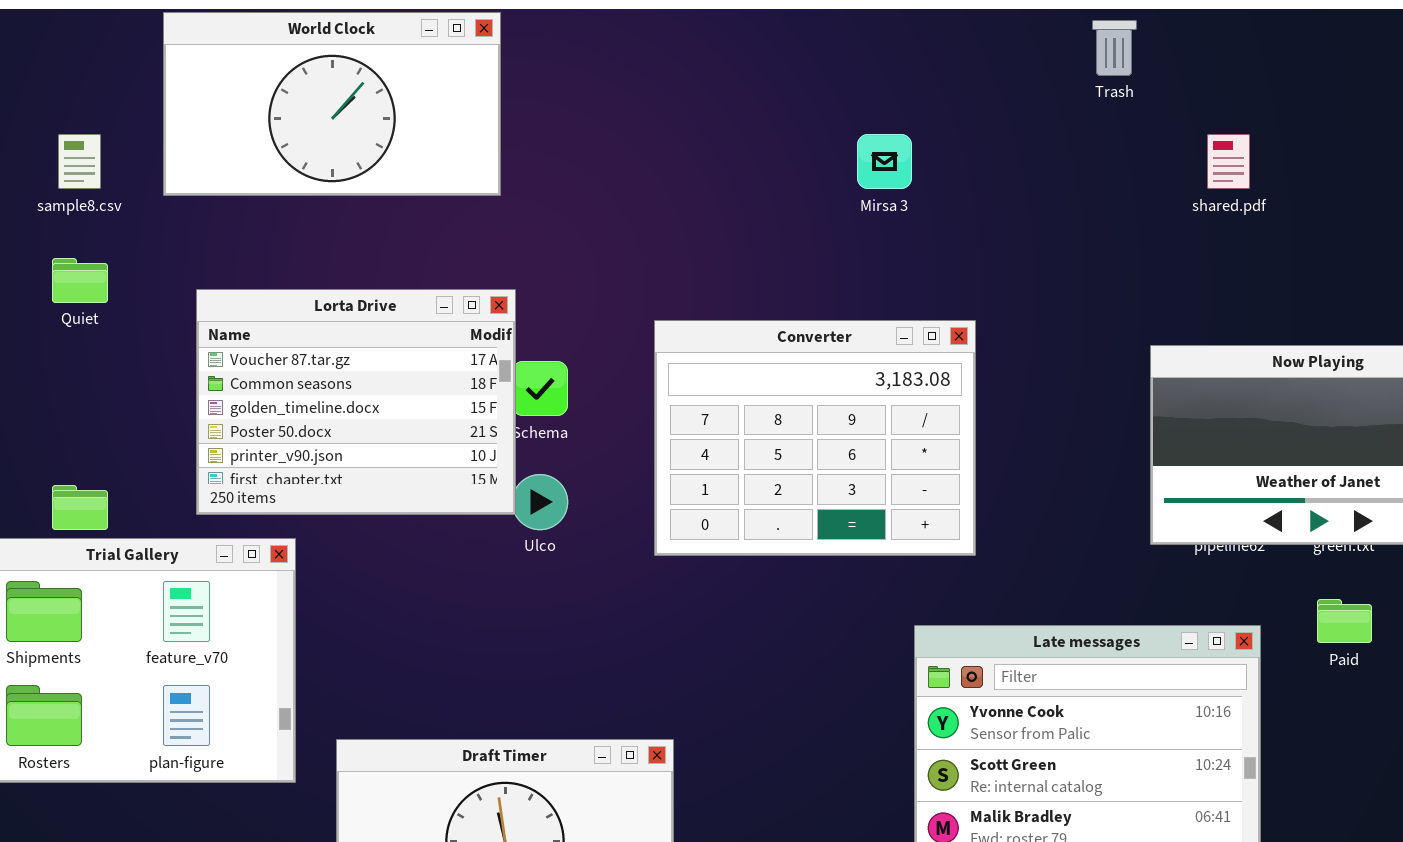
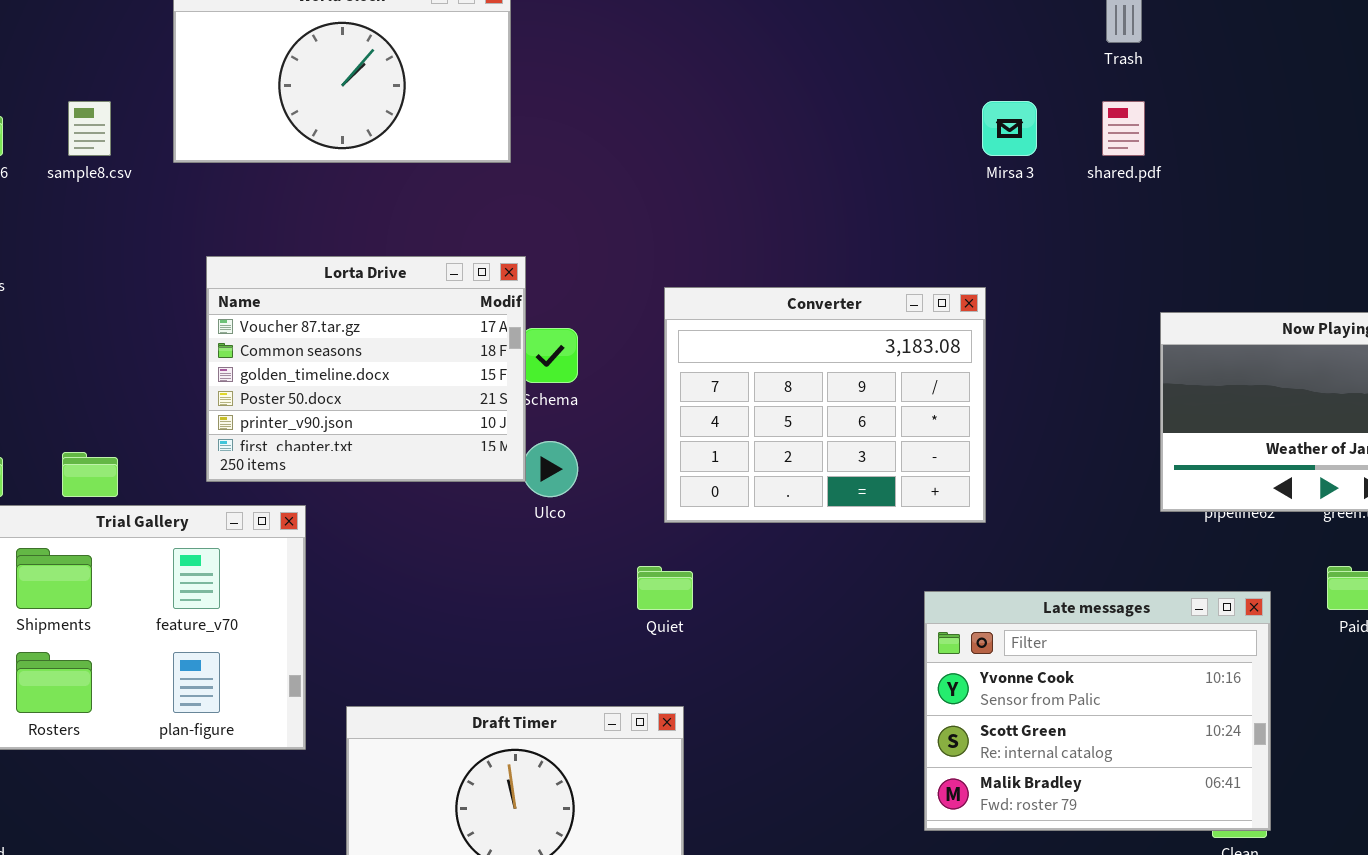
Mirsa 3: [857,134,912,189] -> [982,101,1037,156], moved
shared.pdf: [1207,134,1250,189] -> [1102,101,1145,156], moved
Quiet: [52,258,108,303] -> [637,566,693,610], moved

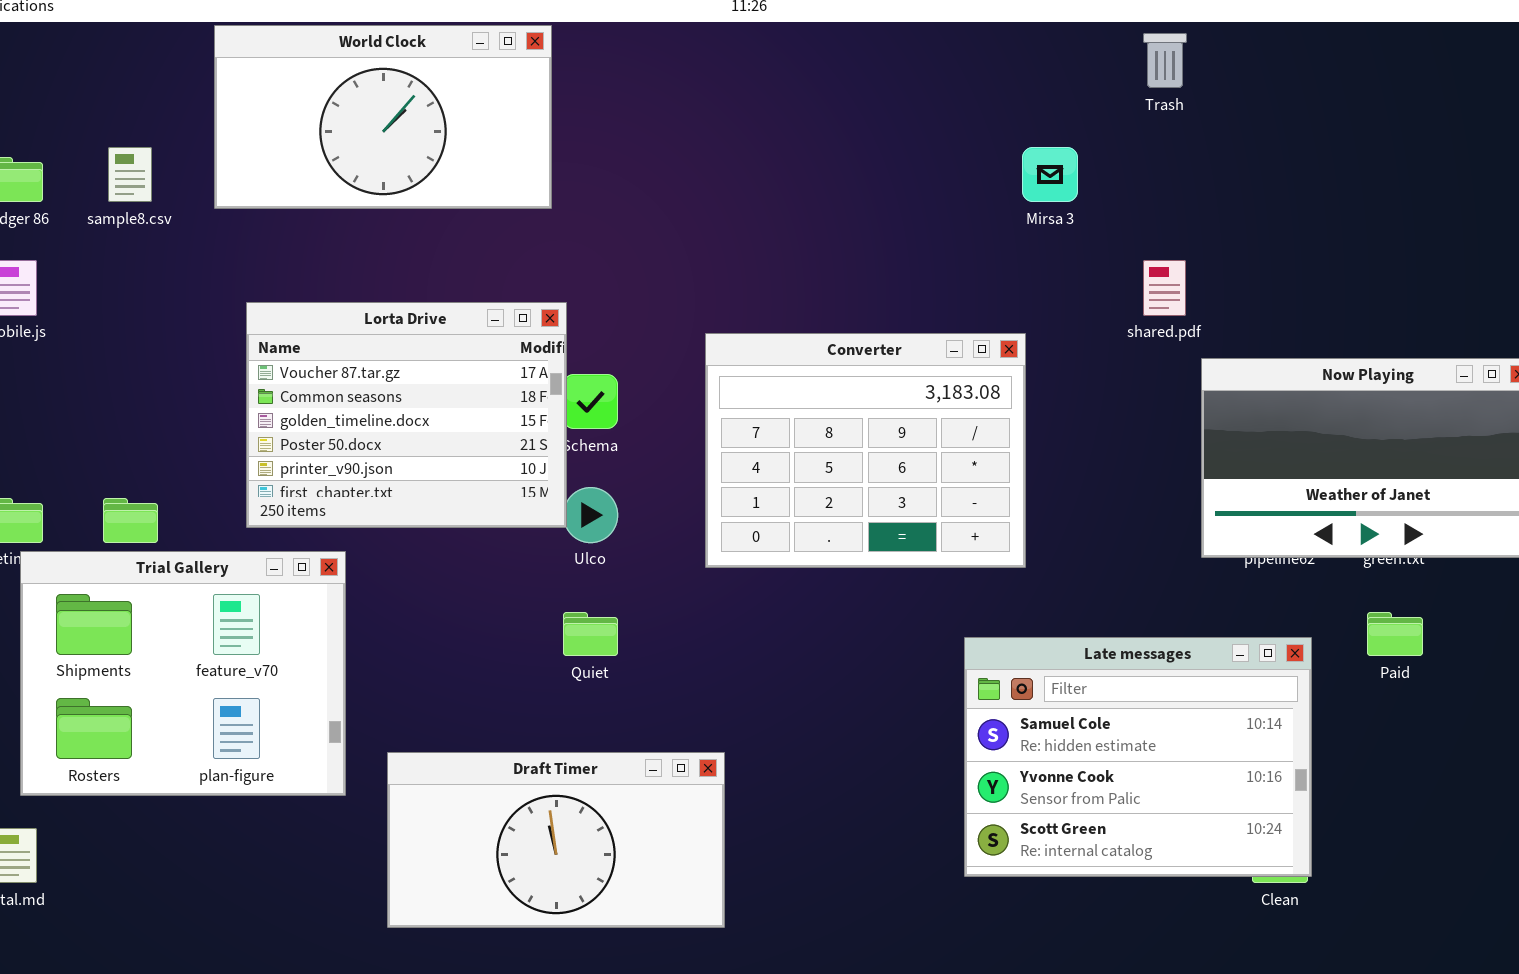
shared.pdf: [1102,101,1145,156] -> [1143,260,1186,316], moved
Quiet: [637,566,693,610] -> [563,612,618,656], moved
Late messages: [924,591,1271,831] -> [964,637,1312,877], scrolled up 1 row

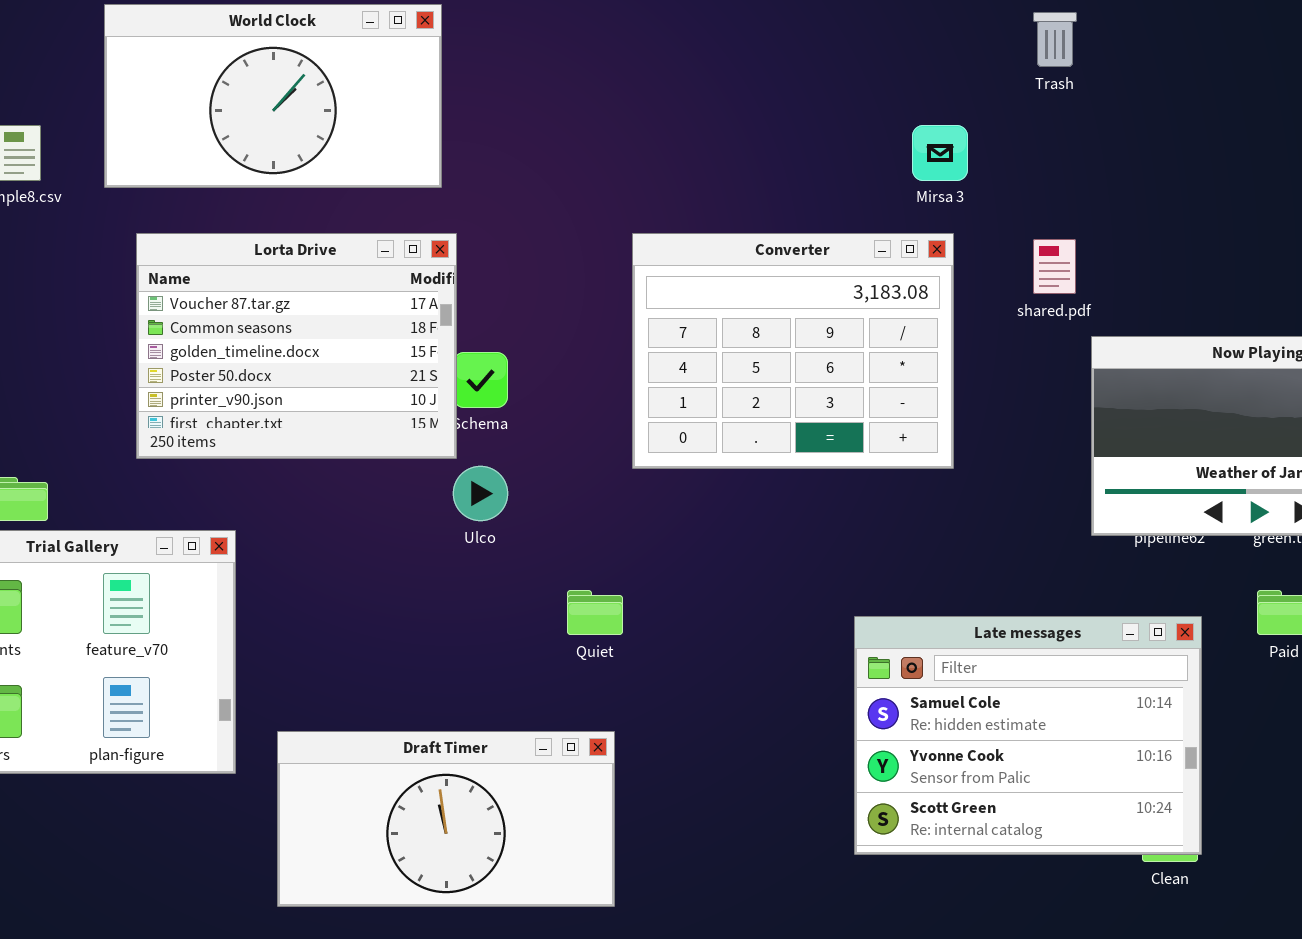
Lorta Drive: [246,302,567,528] -> [136,233,457,459], moved
Converter: [705,333,1026,568] -> [632,233,954,469], moved
Quiet: [563,612,618,656] -> [567,590,623,635], moved

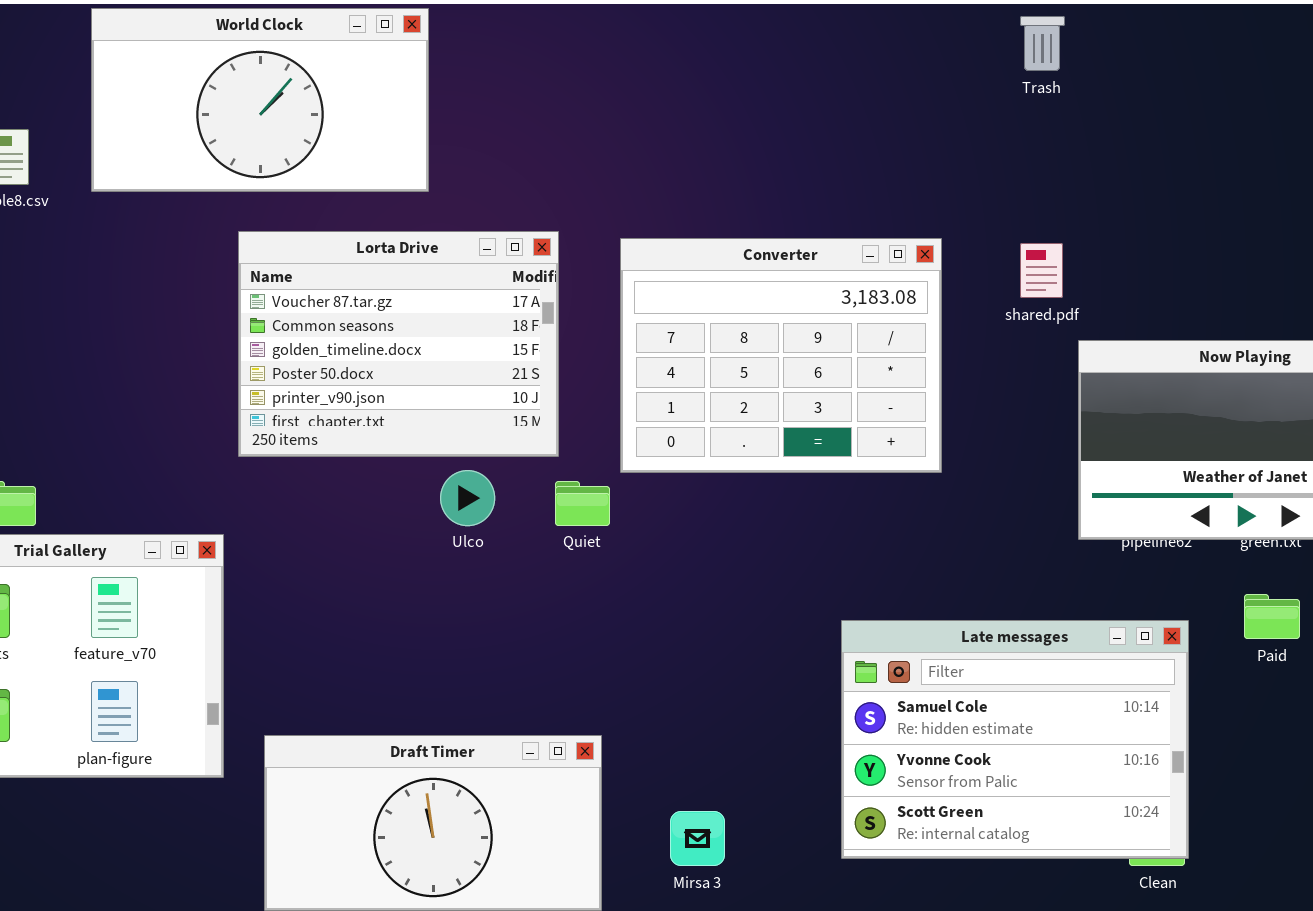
Mirsa 3: [912,125,968,181] -> [670,811,725,866], moved
Lorta Drive: [136,233,457,459] -> [238,231,559,457], moved
Quiet: [567,590,623,635] -> [555,481,610,526], moved

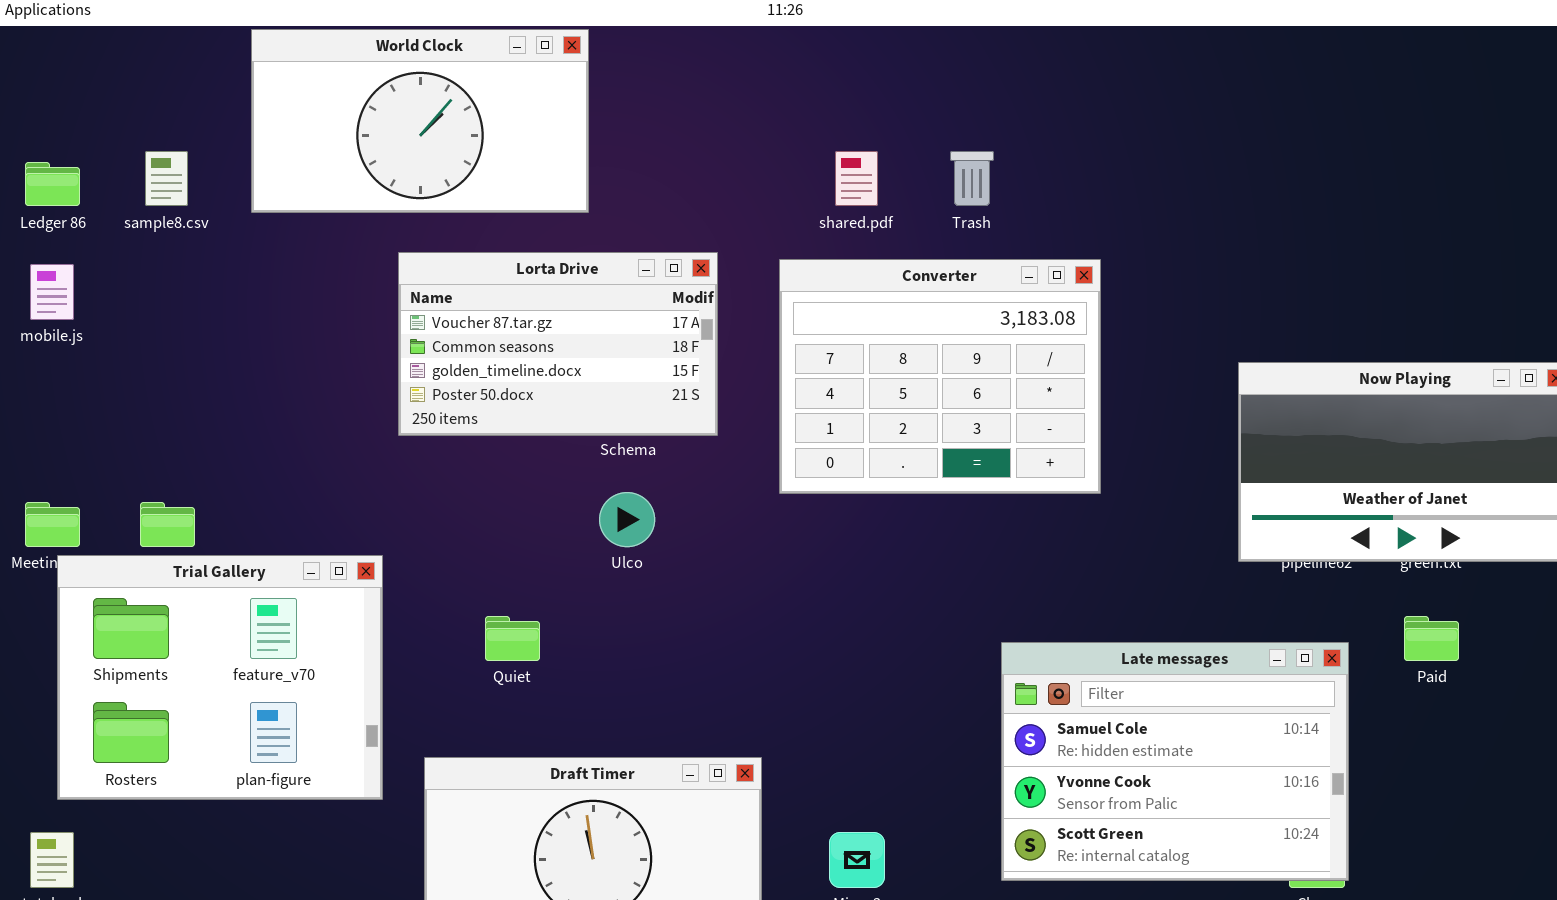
Trash: [1020,16,1065,71] -> [950,151,994,206], moved
Lorta Drive: [238,231,559,457] -> [398,252,718,436], resized
shared.pdf: [1020,243,1063,298] -> [835,151,878,206], moved
Quiet: [555,481,610,526] -> [485,616,540,661], moved

